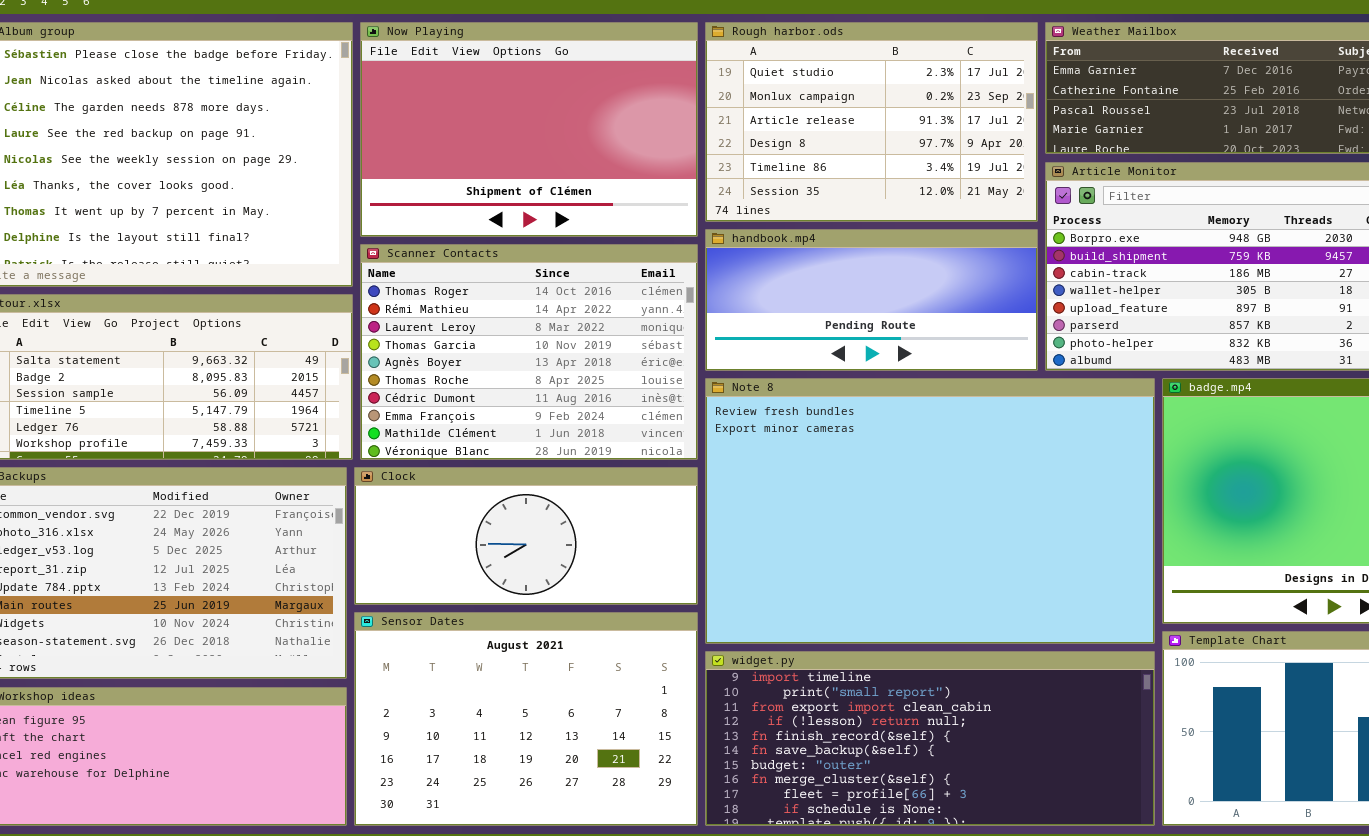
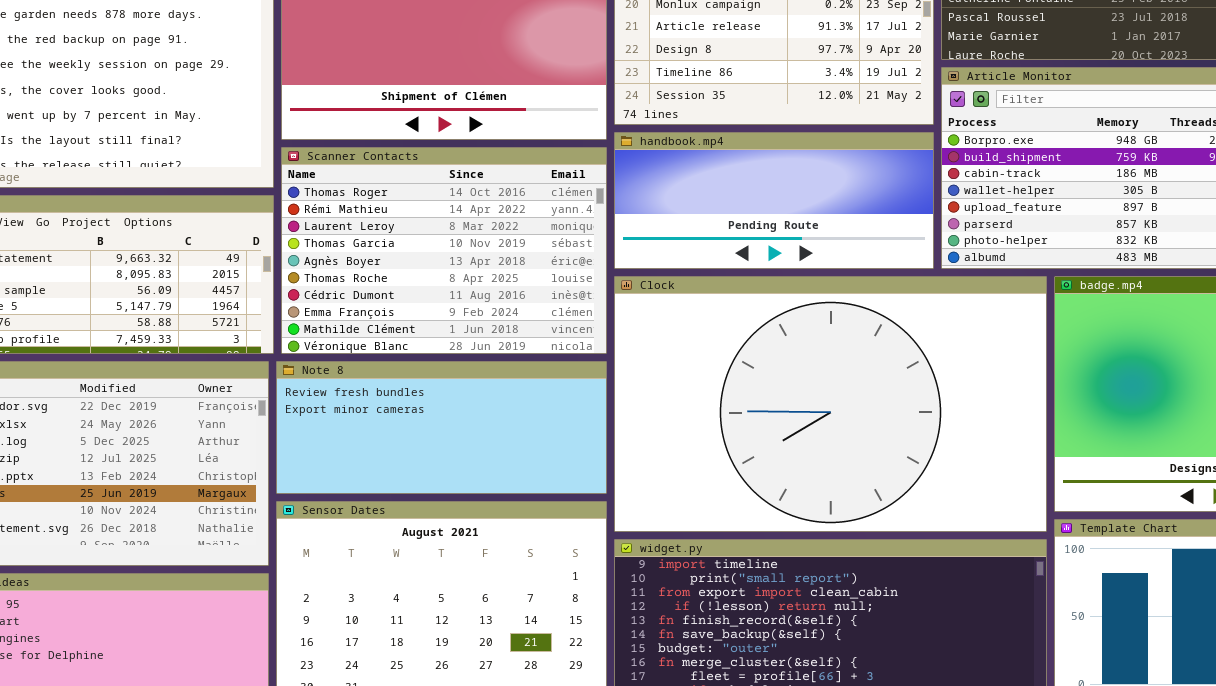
Note 8: [705,378,1155,644] -> [276,361,607,494], moved, resized
Clock: [354,467,698,605] -> [614,276,1047,532], moved, resized

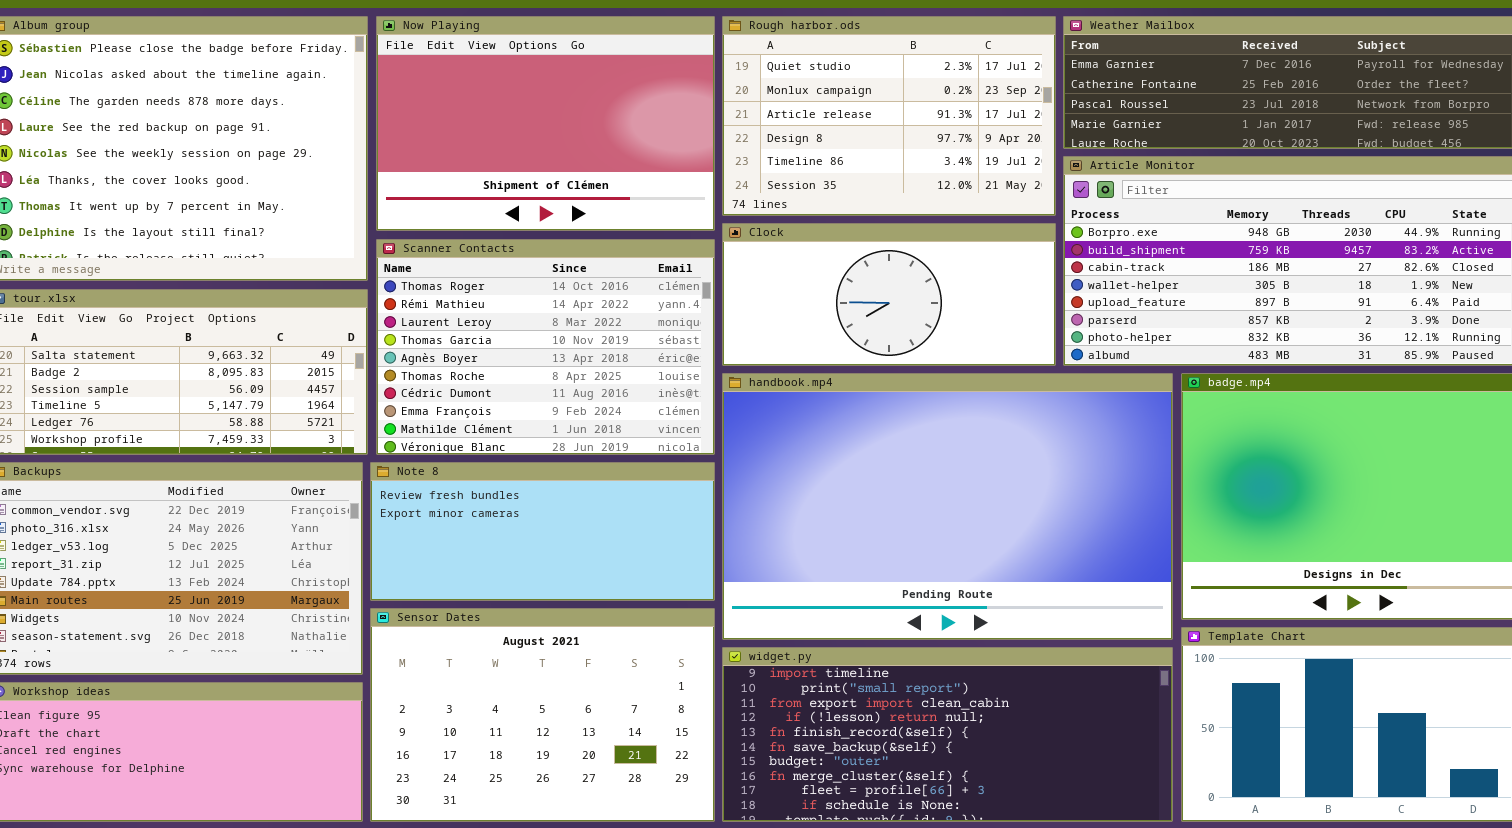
handbook.mp4: [614,132,934,269] -> [722,373,1173,640], moved, resized
Clock: [614,276,1047,532] -> [722,223,1056,366], moved, resized

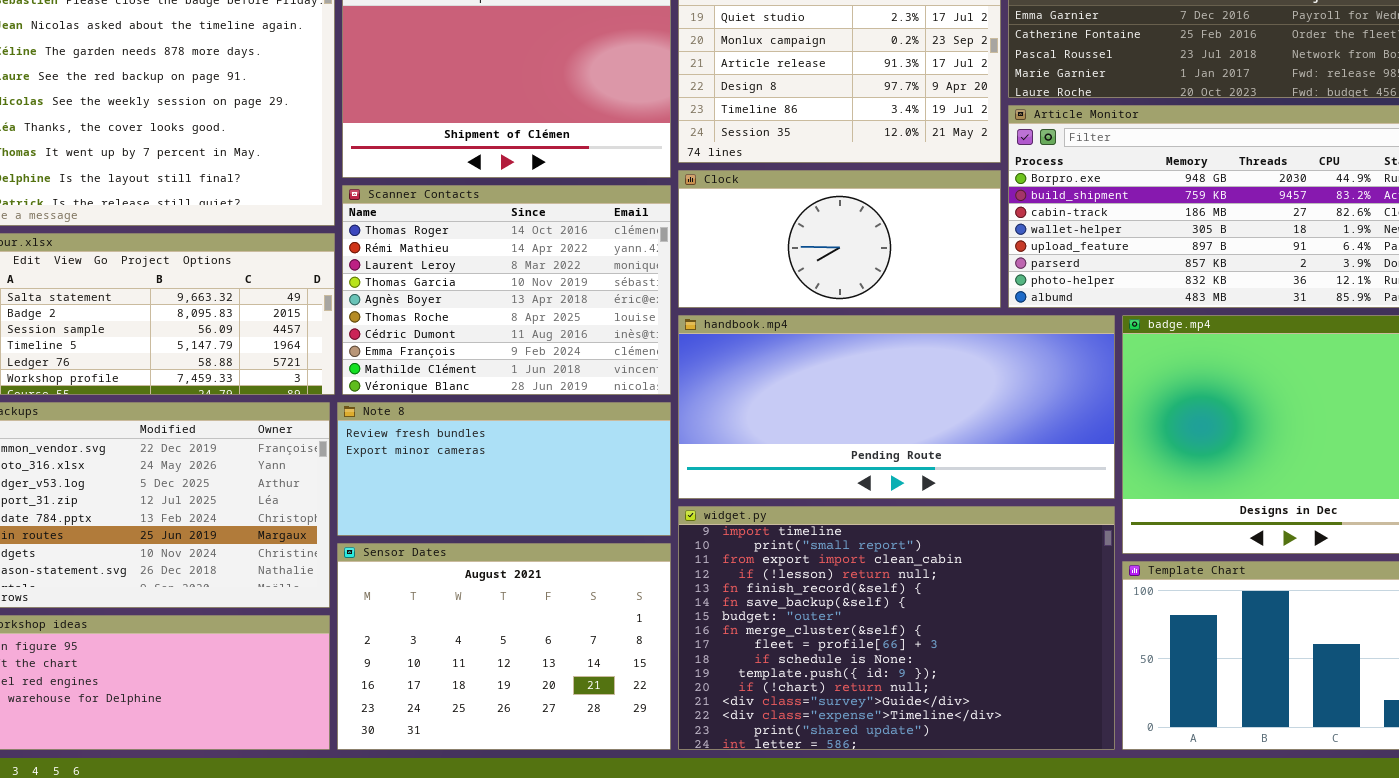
handbook.mp4: [722,373,1173,640] -> [678,315,1115,499], resized
widget.py: [722,647,1173,822] -> [678,506,1115,750], resized

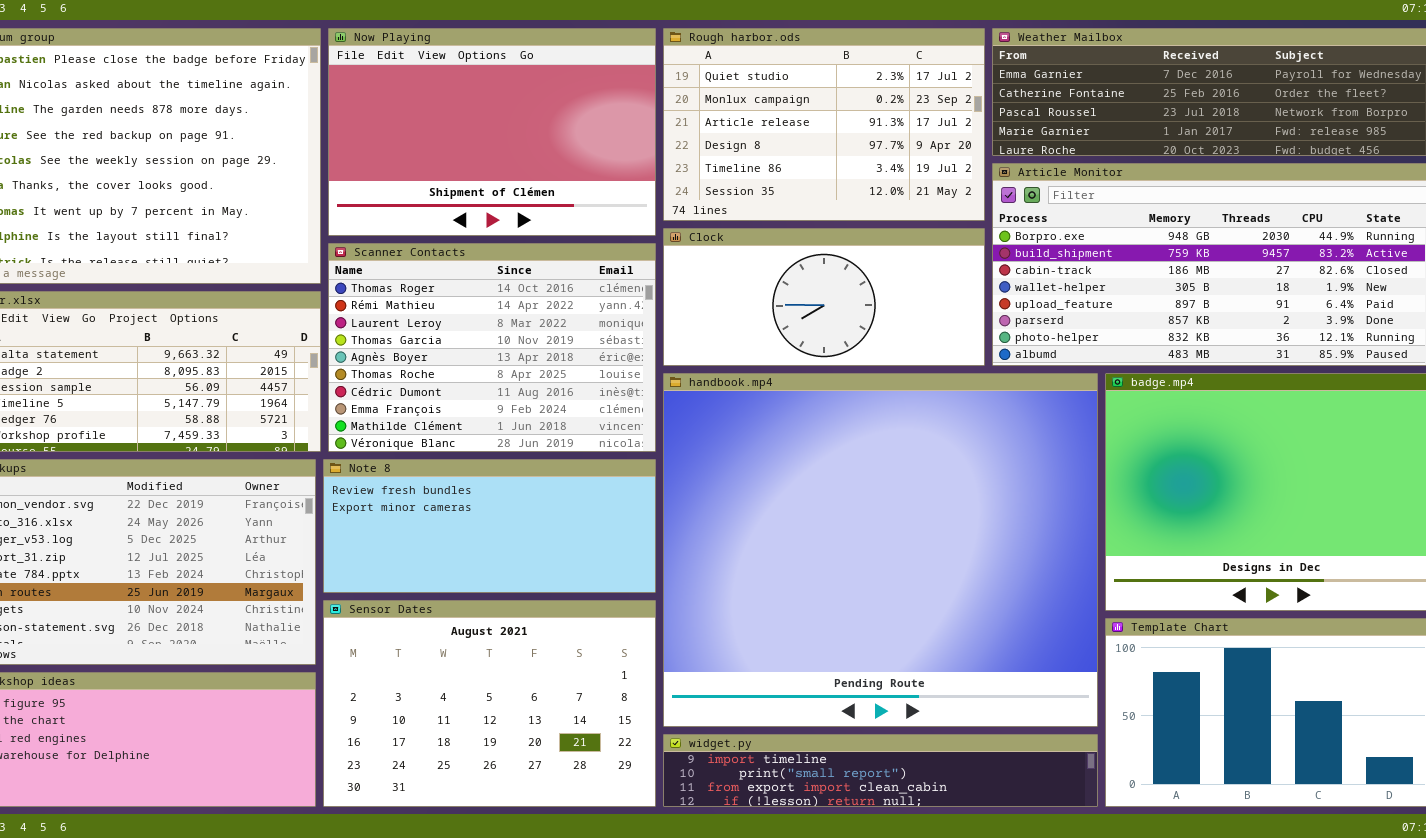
handbook.mp4: [678,315,1115,499] -> [663,373,1098,727], resized
widget.py: [678,506,1115,750] -> [663,734,1098,807], resized

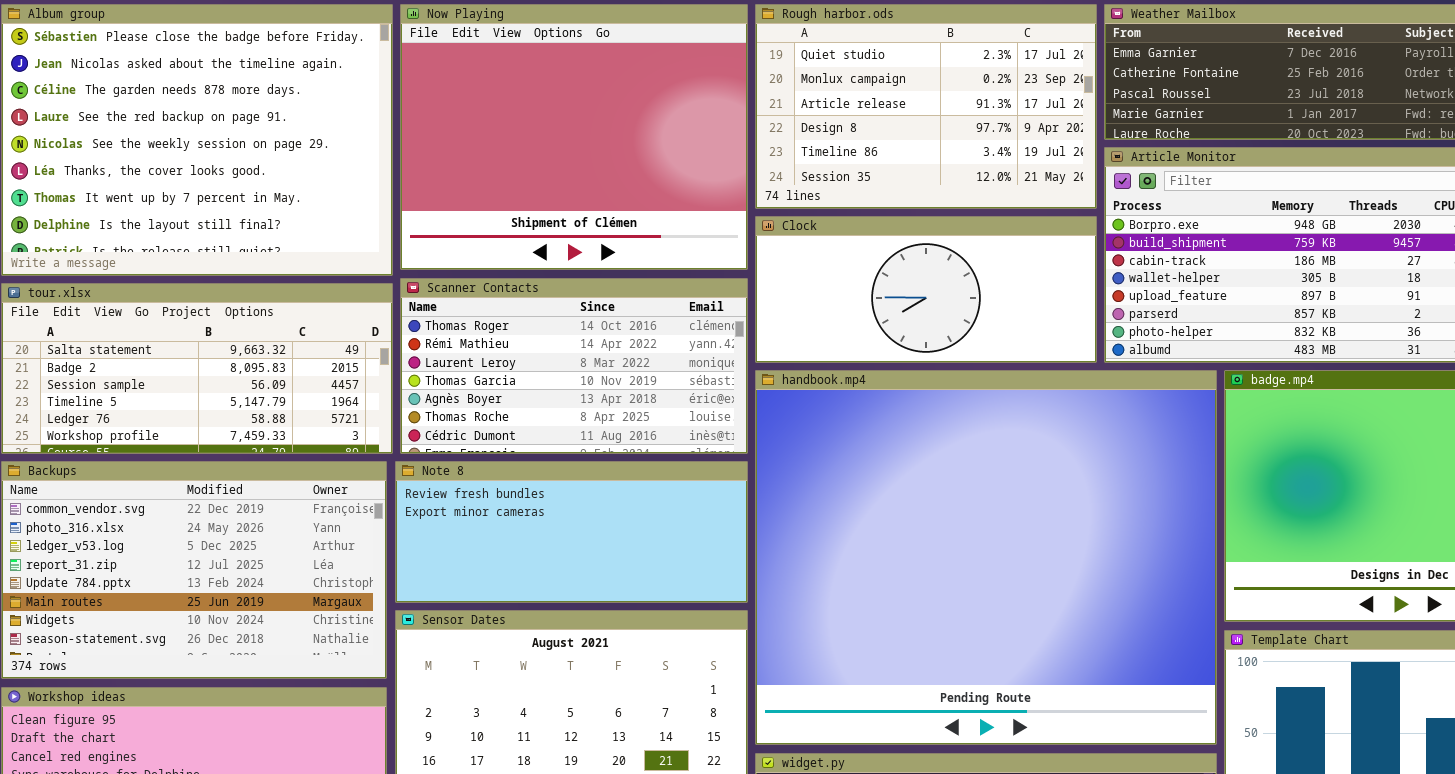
Now Playing: [328,28,656,236] -> [400,4,748,270], resized
Scanner Contacts: [328,243,656,452] -> [400,278,748,454], resized

